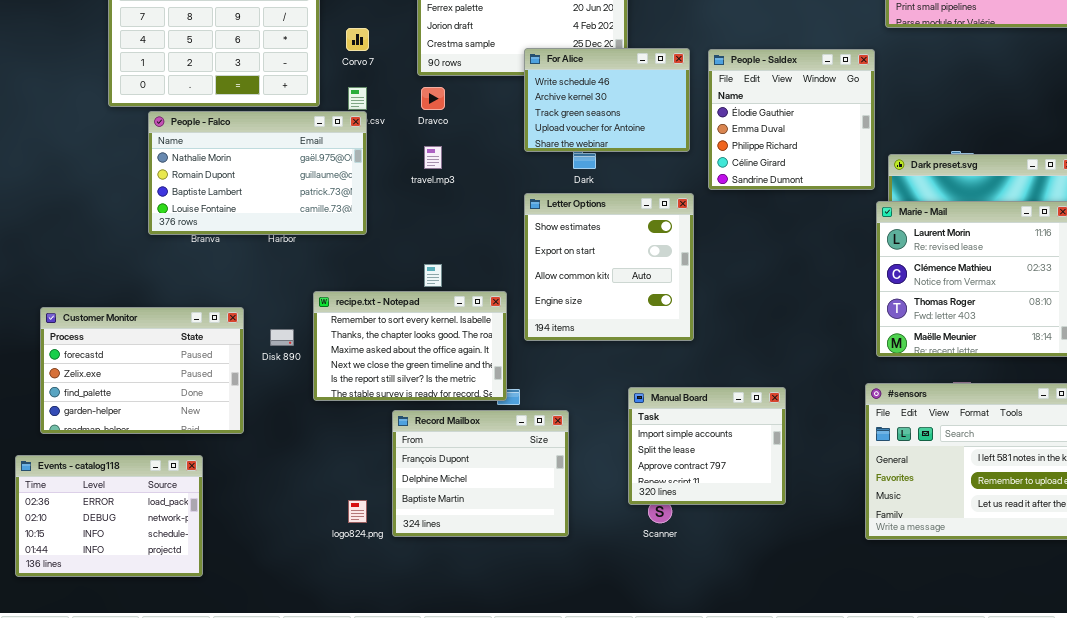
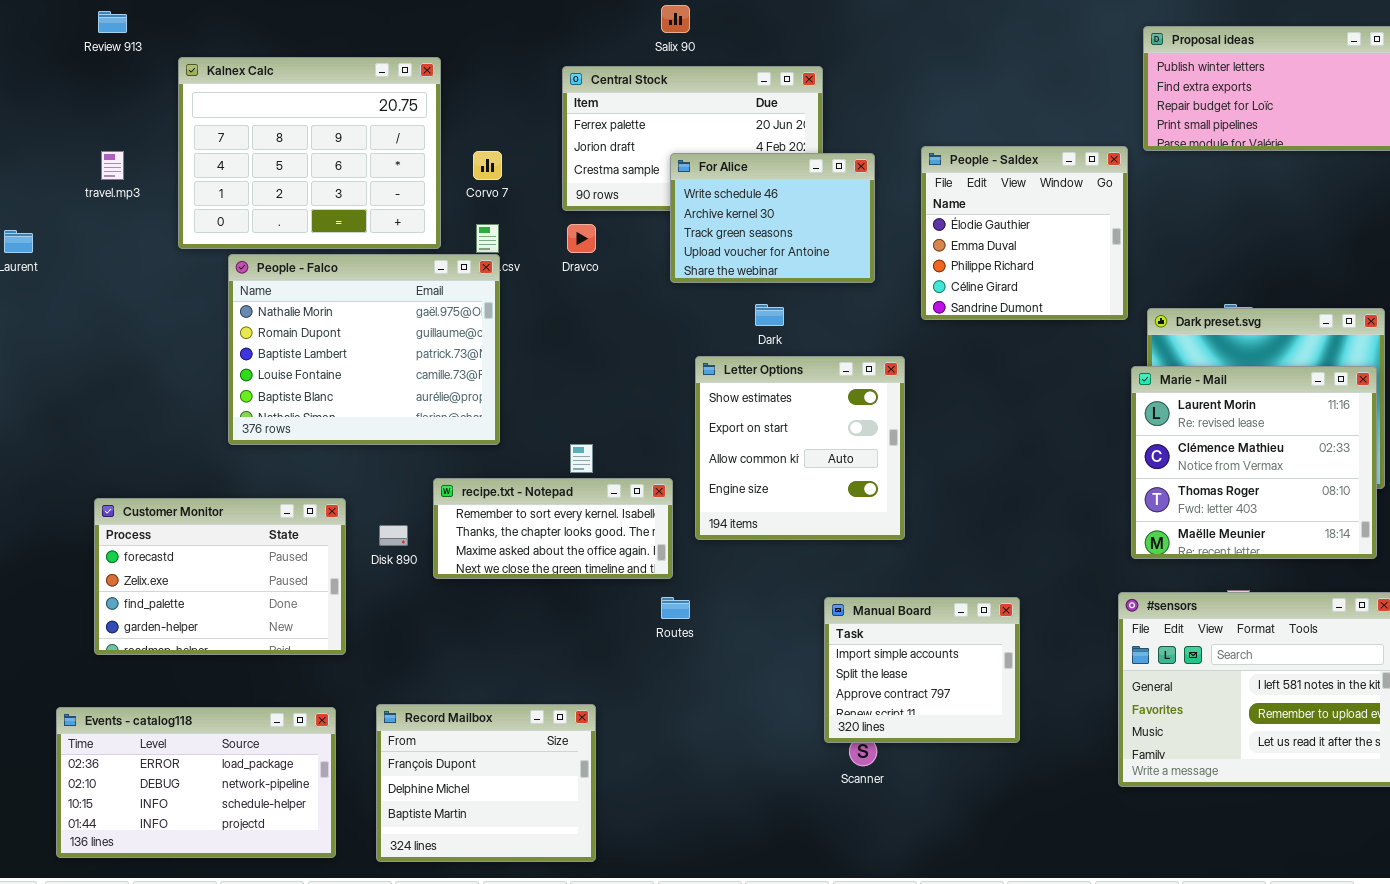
For Alice: [524,48,690,152] -> [670,153,875,283], moved
People - Saldex: [708,49,875,190] -> [921,146,1128,320], moved
People - Falco: [148,111,367,235] -> [228,254,500,445], resized
travel.mp3: [424,146,442,169] -> [101,151,124,180], moved
recipe.txt - Notepad: [313,291,507,401] -> [433,478,673,579], resized
Record Mailbox: [392,410,569,537] -> [376,704,596,862], moved
Events - catalog118: [15,455,203,577] -> [56,707,336,858], moved, resized

